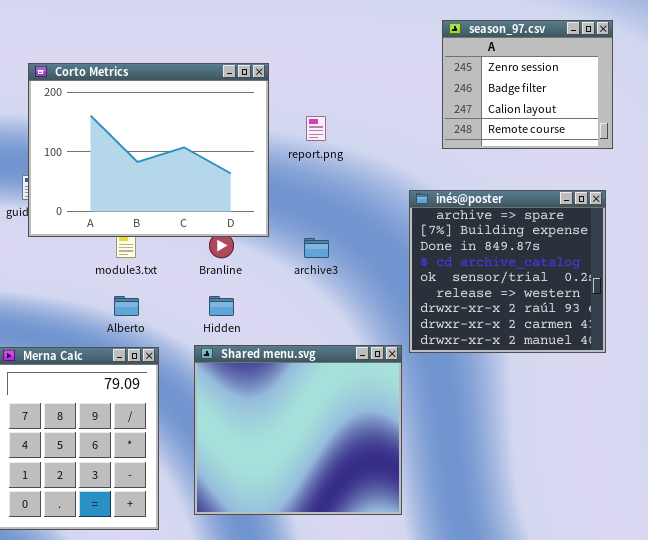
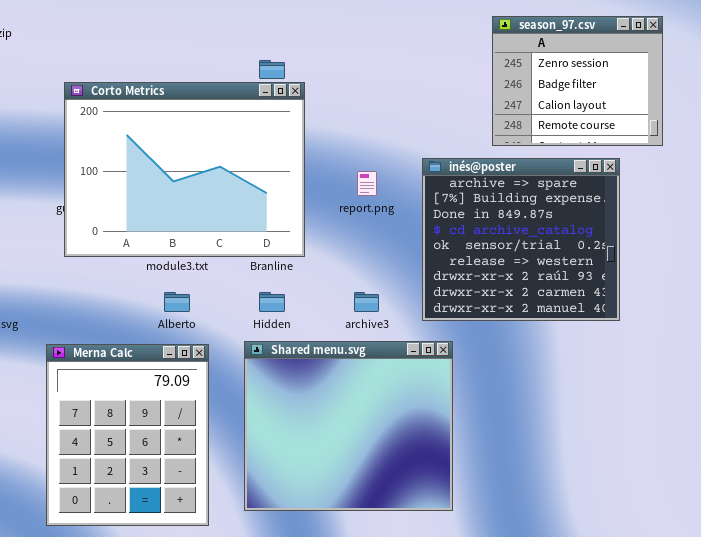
Corto Metrics: [28,63,269,237] -> [64,82,305,257], moved
report.png: [306,116,326,141] -> [357,171,377,196], moved
inés@poster: [409,190,606,353] -> [422,158,620,321], moved
archive3: [304,238,329,258] -> [354,292,379,312], moved

